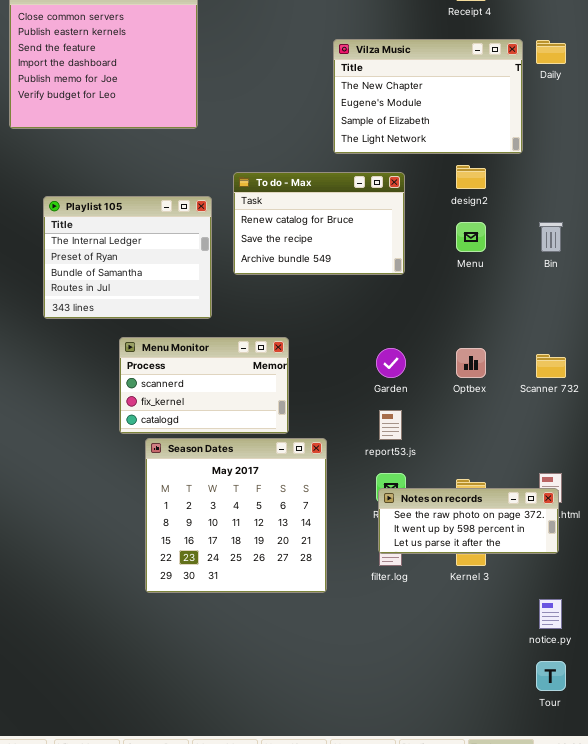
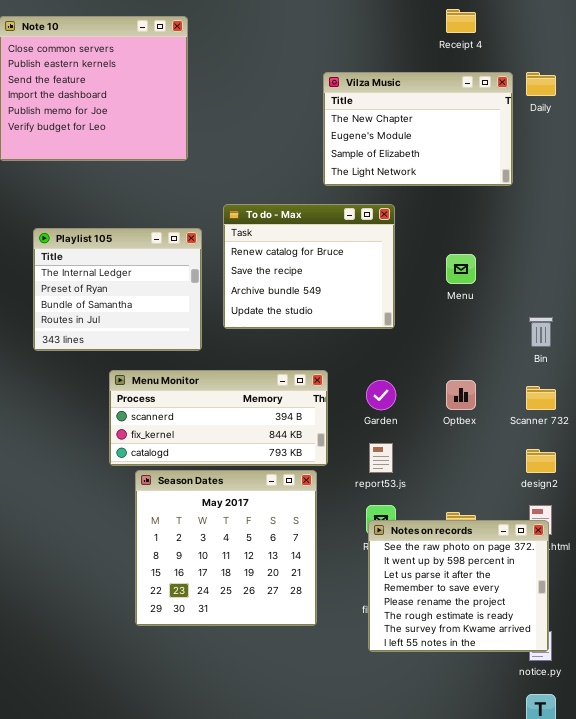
design2: [456,165,486,189] -> [526,449,556,473], moved
To do - Max: [233,172,405,275] -> [223,204,395,329], resized
Bin: [539,222,563,252] -> [529,317,553,347], moved
Menu Monitor: [119,337,289,434] -> [109,370,328,466], resized
Notes on records: [378,488,559,554] -> [368,520,549,652], resized

